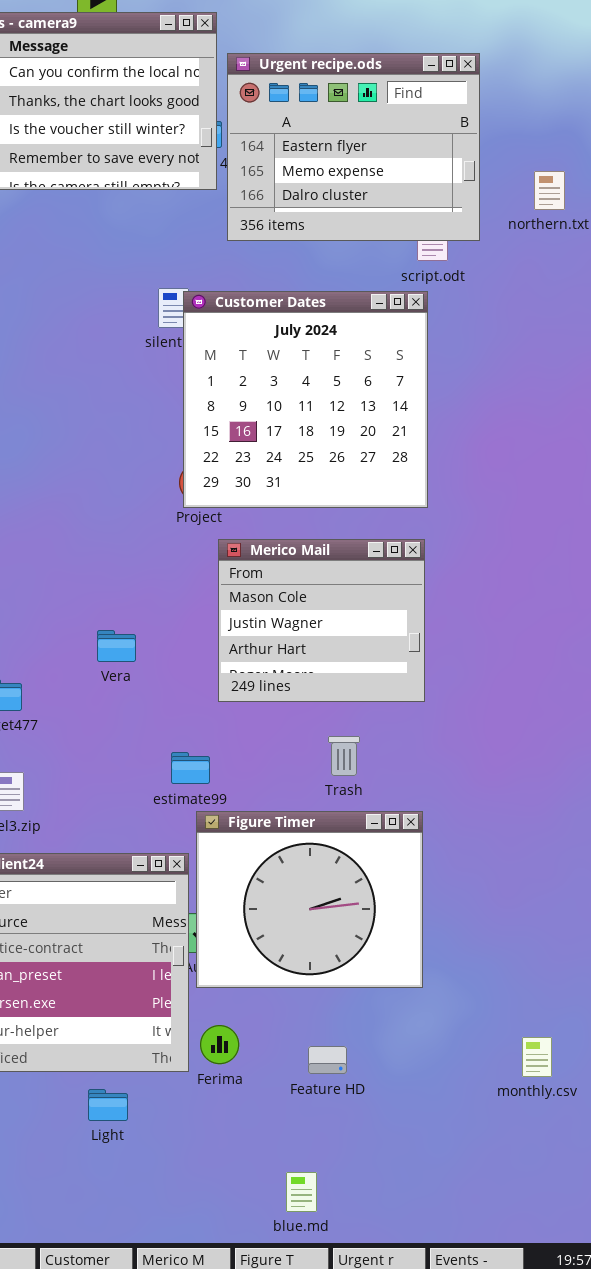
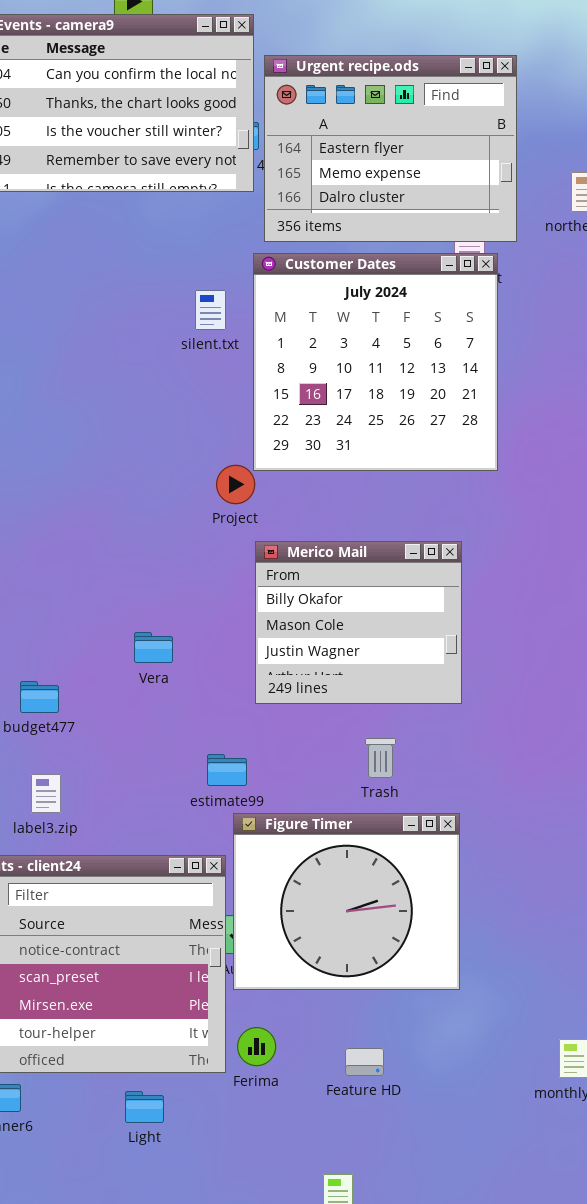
Customer Dates: [183,291,428,508] -> [253,253,498,471], moved
Merico Mail: [218,539,425,702] -> [255,541,462,704], scrolled up 1 row

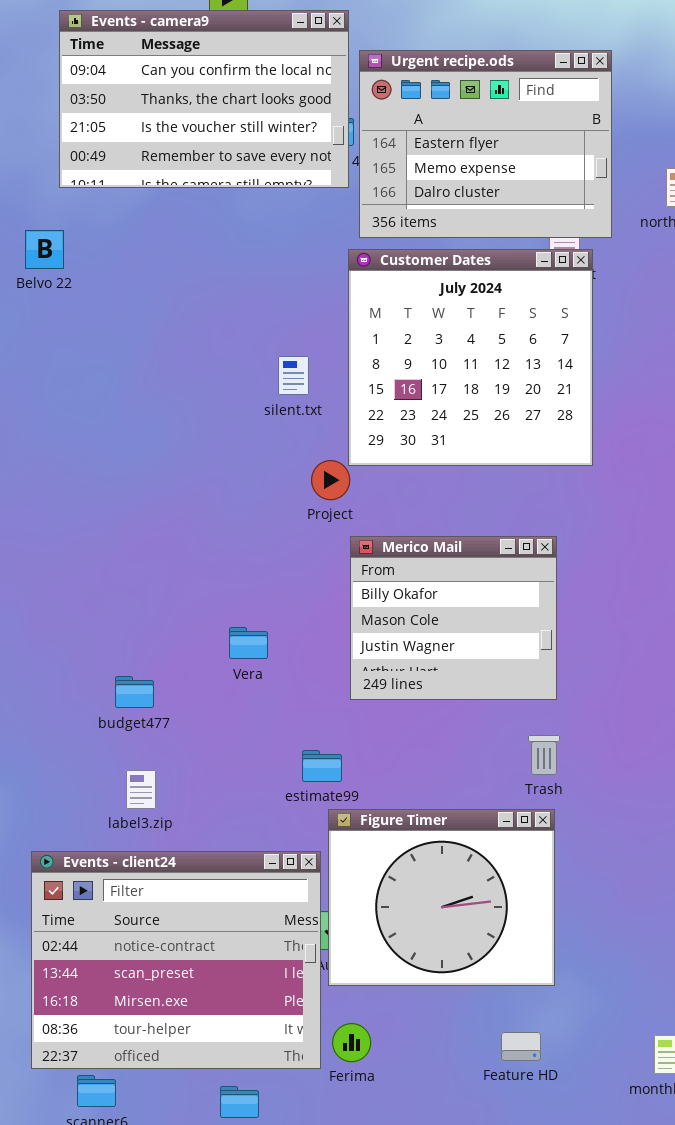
silent.txt: [195,290,226,330] -> [278,356,309,395], moved
Trash: [365,738,396,778] -> [528,735,560,775], moved
Feature HD: [345,1048,384,1076] -> [501,1032,541,1061], moved

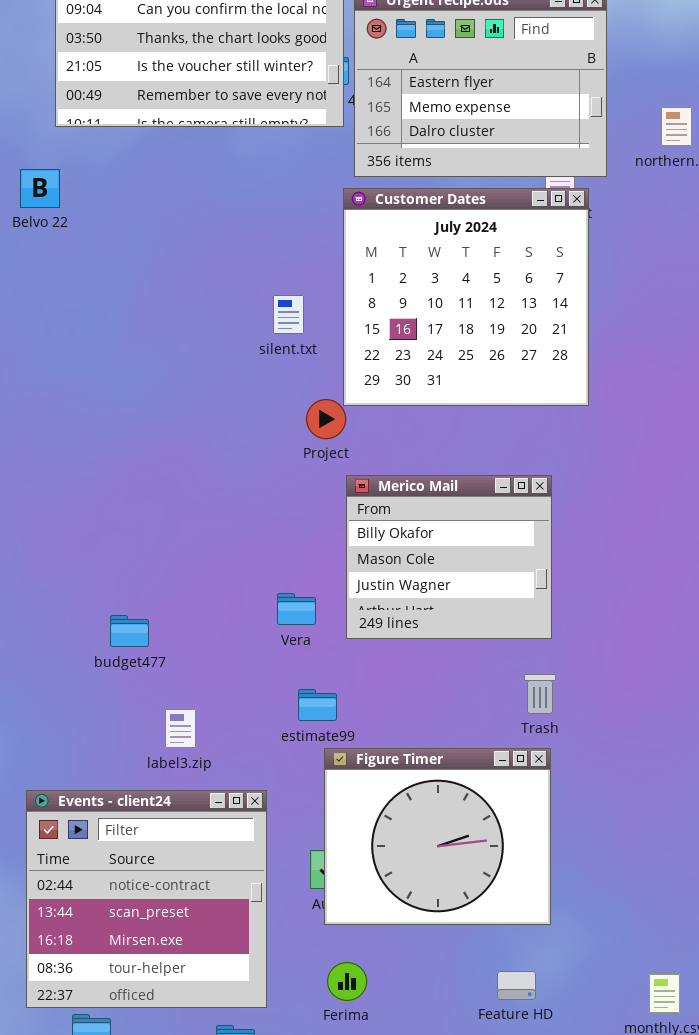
Vera: [229,627,268,659] -> [277,593,316,625], moved
label3.zip: [126,770,156,809] -> [165,709,196,748], moved
Events - client24: [31,851,321,1069] -> [26,790,267,1008], resized

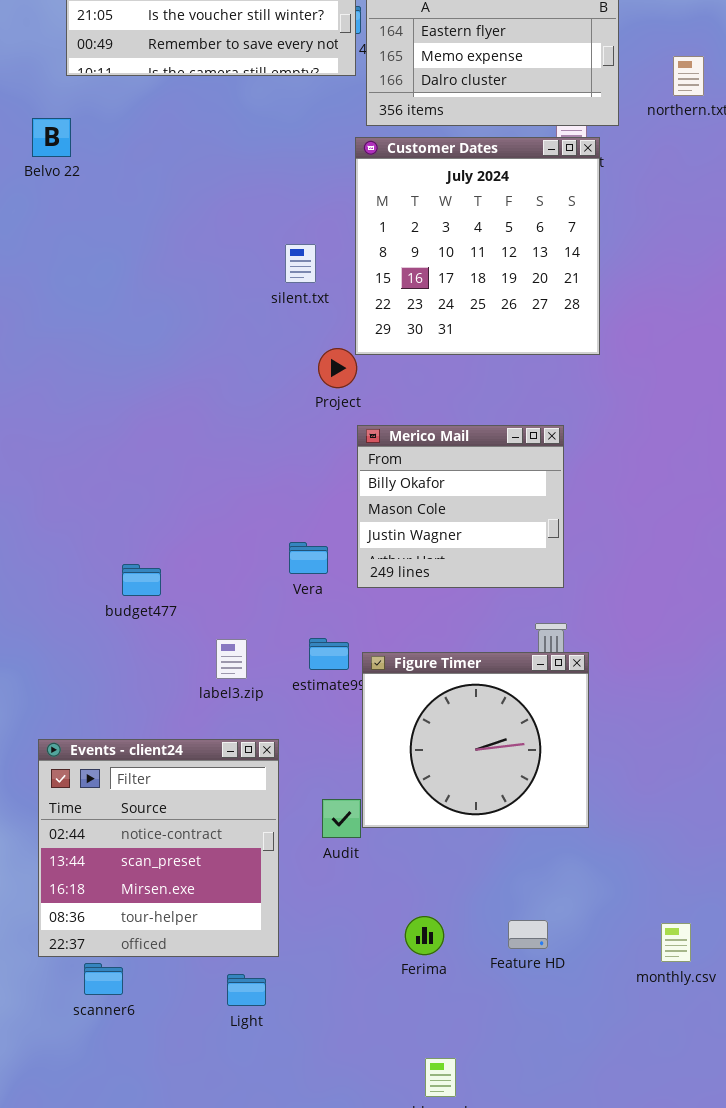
label3.zip: [165,709,196,748] -> [216,639,247,679], moved
Figure Timer: [324,748,551,925] -> [362,652,589,828], moved
Ferima: [327,962,367,1001] -> [405,916,444,955], moved

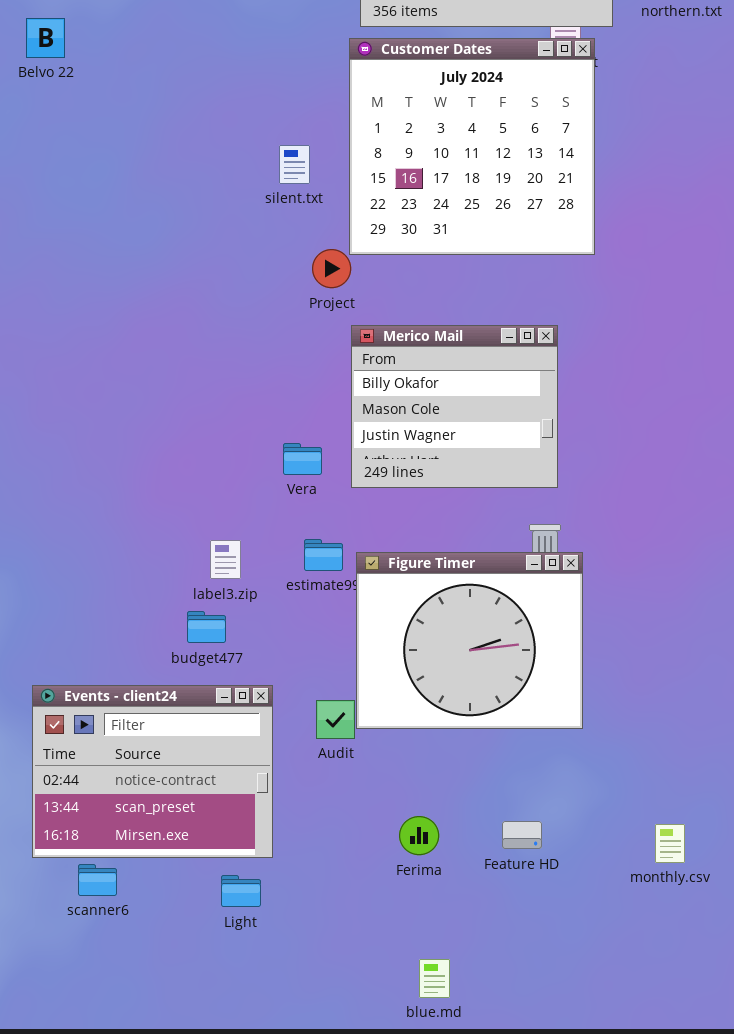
budget477: [122,564,161,596] -> [187,611,226,643], moved
Events - client24: [38,739,279,957] -> [32,685,273,858], resized

